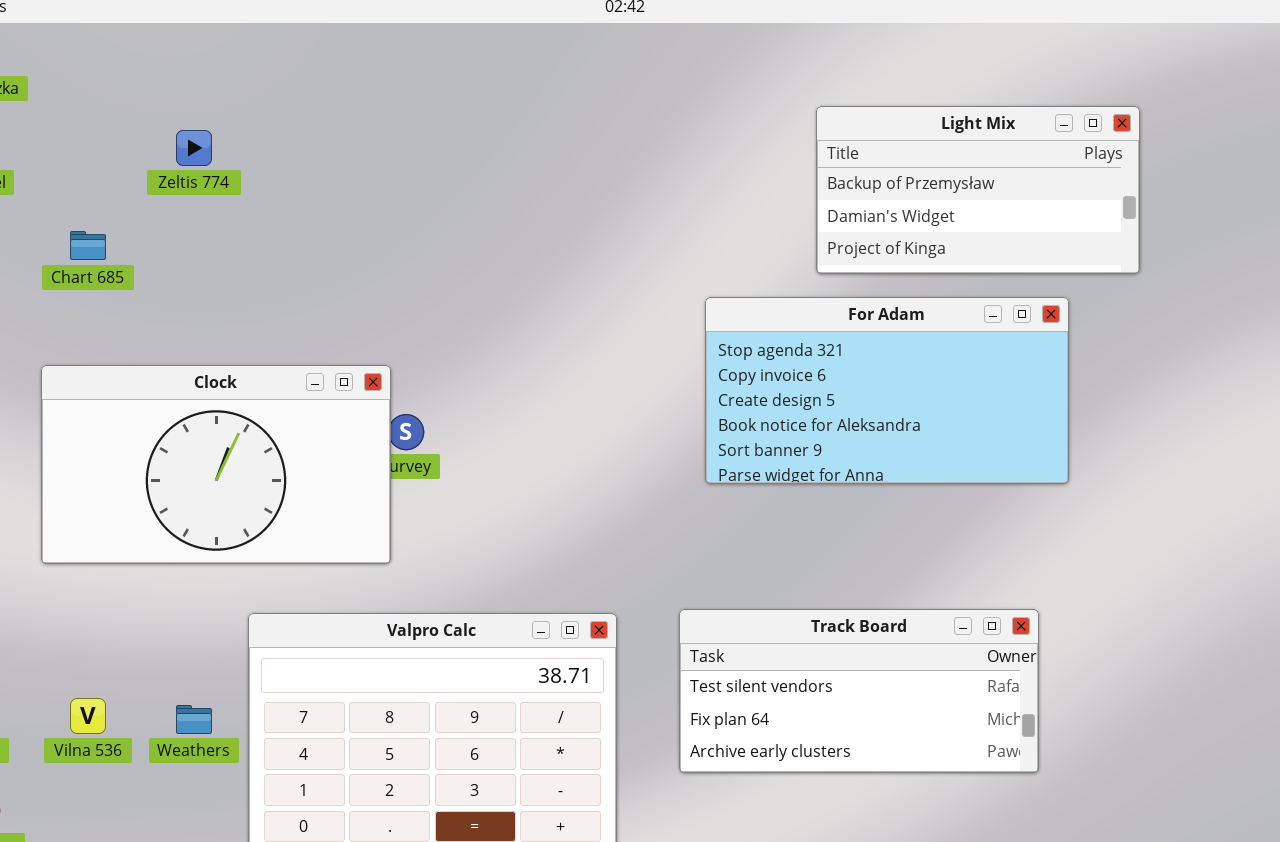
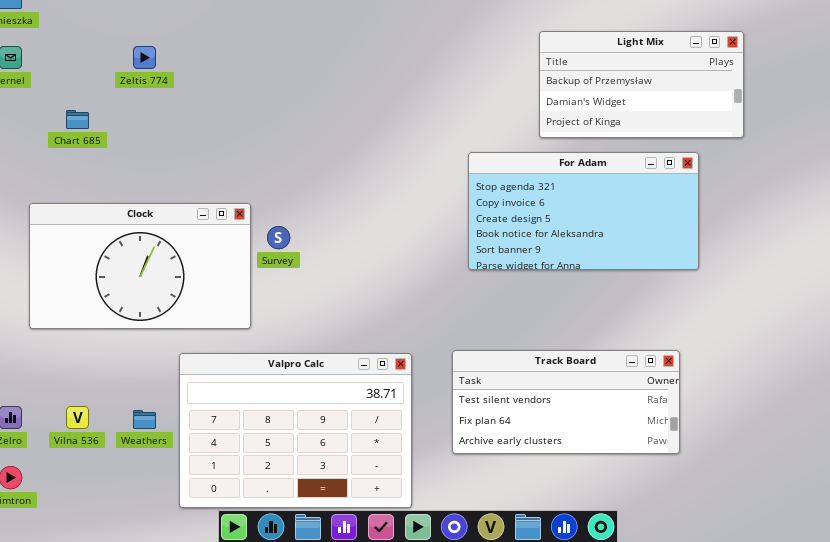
Clock: [41,365,391,564] -> [29,203,251,329], moved

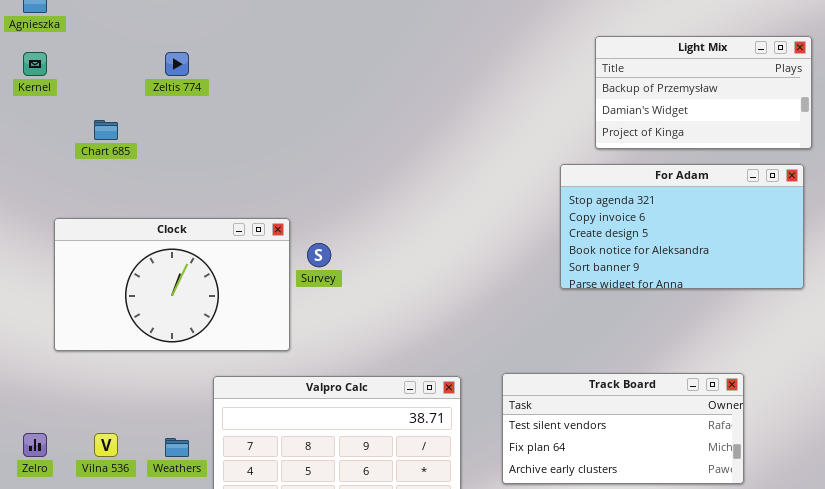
For Adam: [468,152,699,270] -> [560,164,804,289], moved

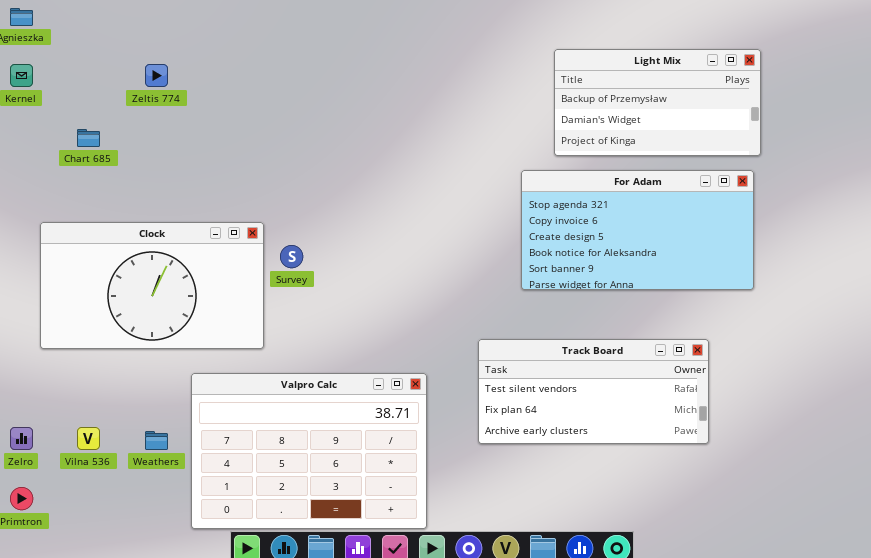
Track Board: [502,373,744,484] -> [478,339,709,444], moved

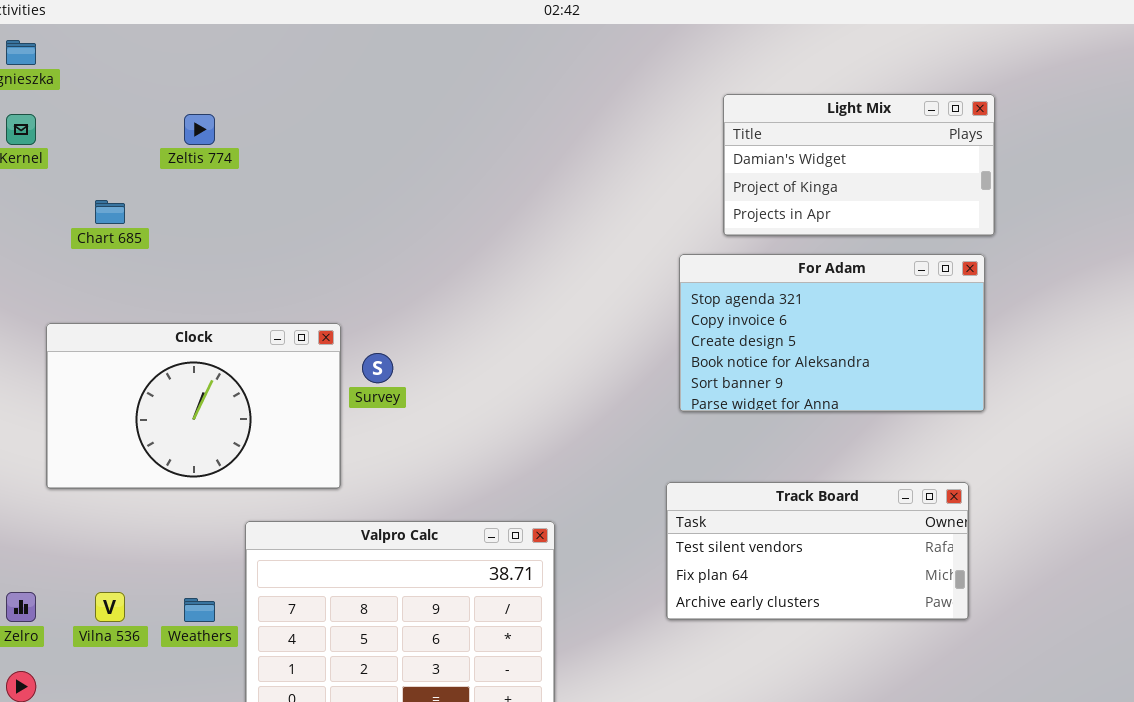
Light Mix: [554,49,761,156] -> [723,94,995,236], scrolled down 1 row
Track Board: [478,339,709,444] -> [666,482,969,620], moved

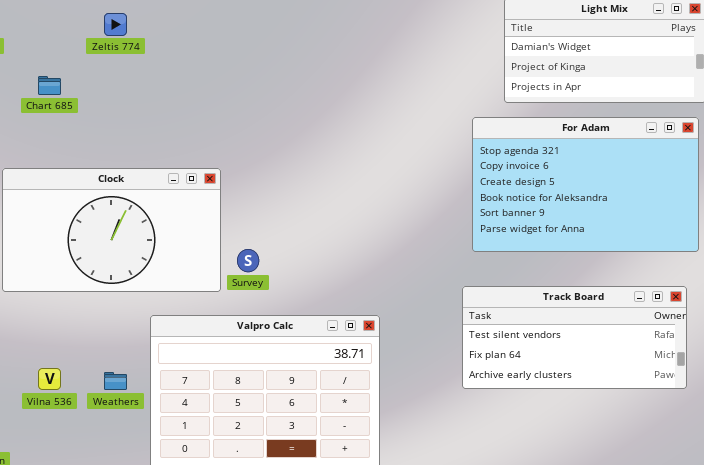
For Adam: [679,254,985,412] -> [472,117,699,252], resized
Survey: [362,353,393,383] -> [237,249,259,272], moved

